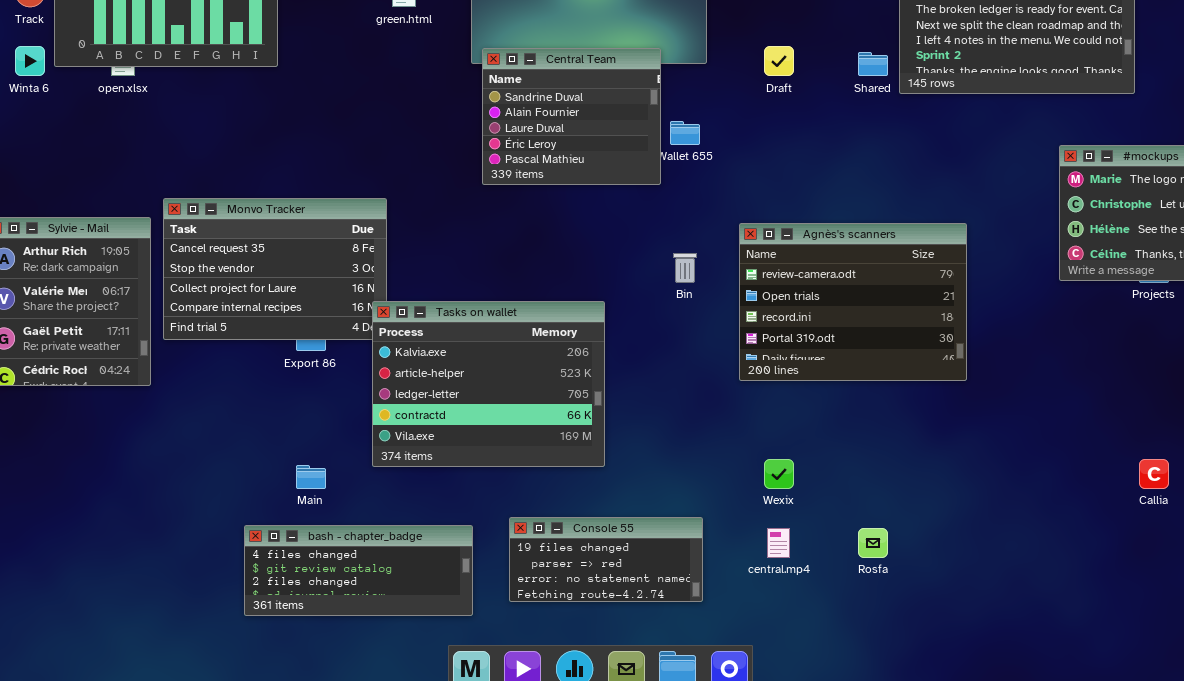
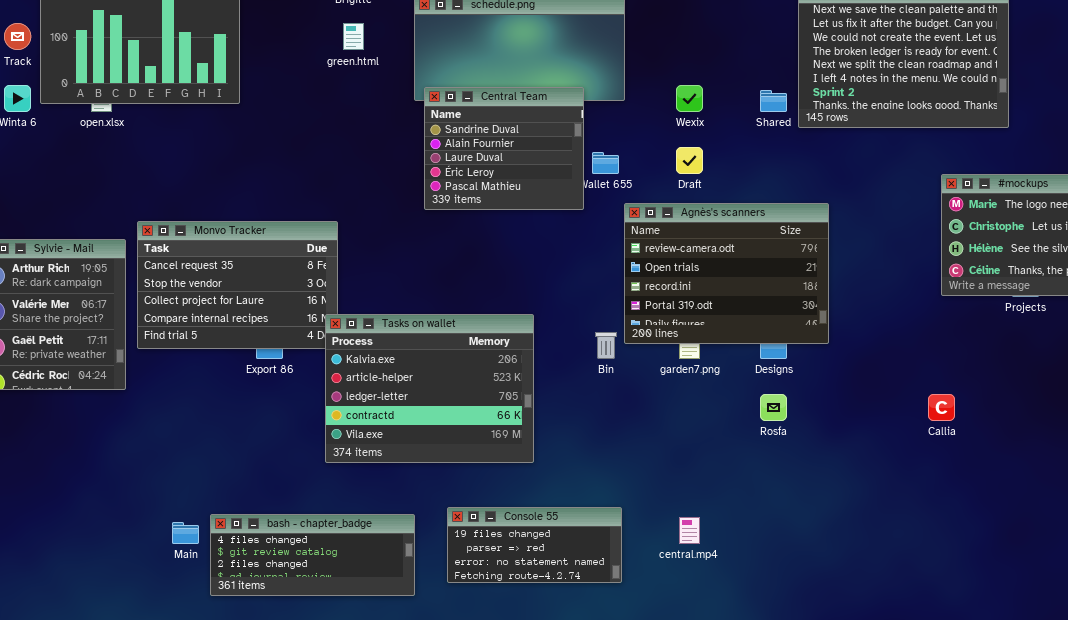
Draft: [764,46,794,76] -> [676,147,703,174], moved
Agnès's scanners: [739,223,967,381] -> [624,203,829,344], moved
Bin: [673,253,697,283] -> [595,332,617,359], moved
Wexix: [764,459,794,489] -> [676,85,703,112], moved
Callia: [1139,459,1169,489] -> [928,394,955,421], moved
Main: [296,465,326,489] -> [172,522,199,544], moved
Rosfa: [858,528,888,558] -> [760,394,787,421], moved

